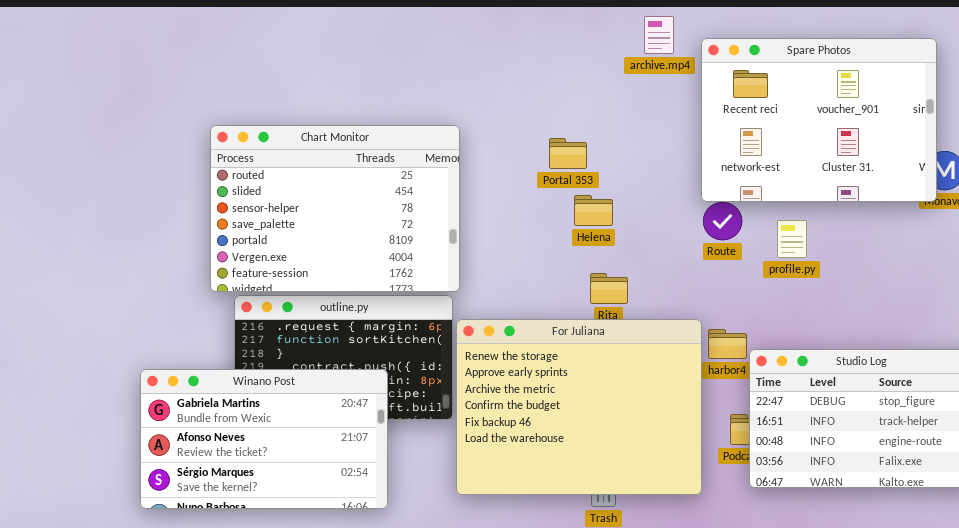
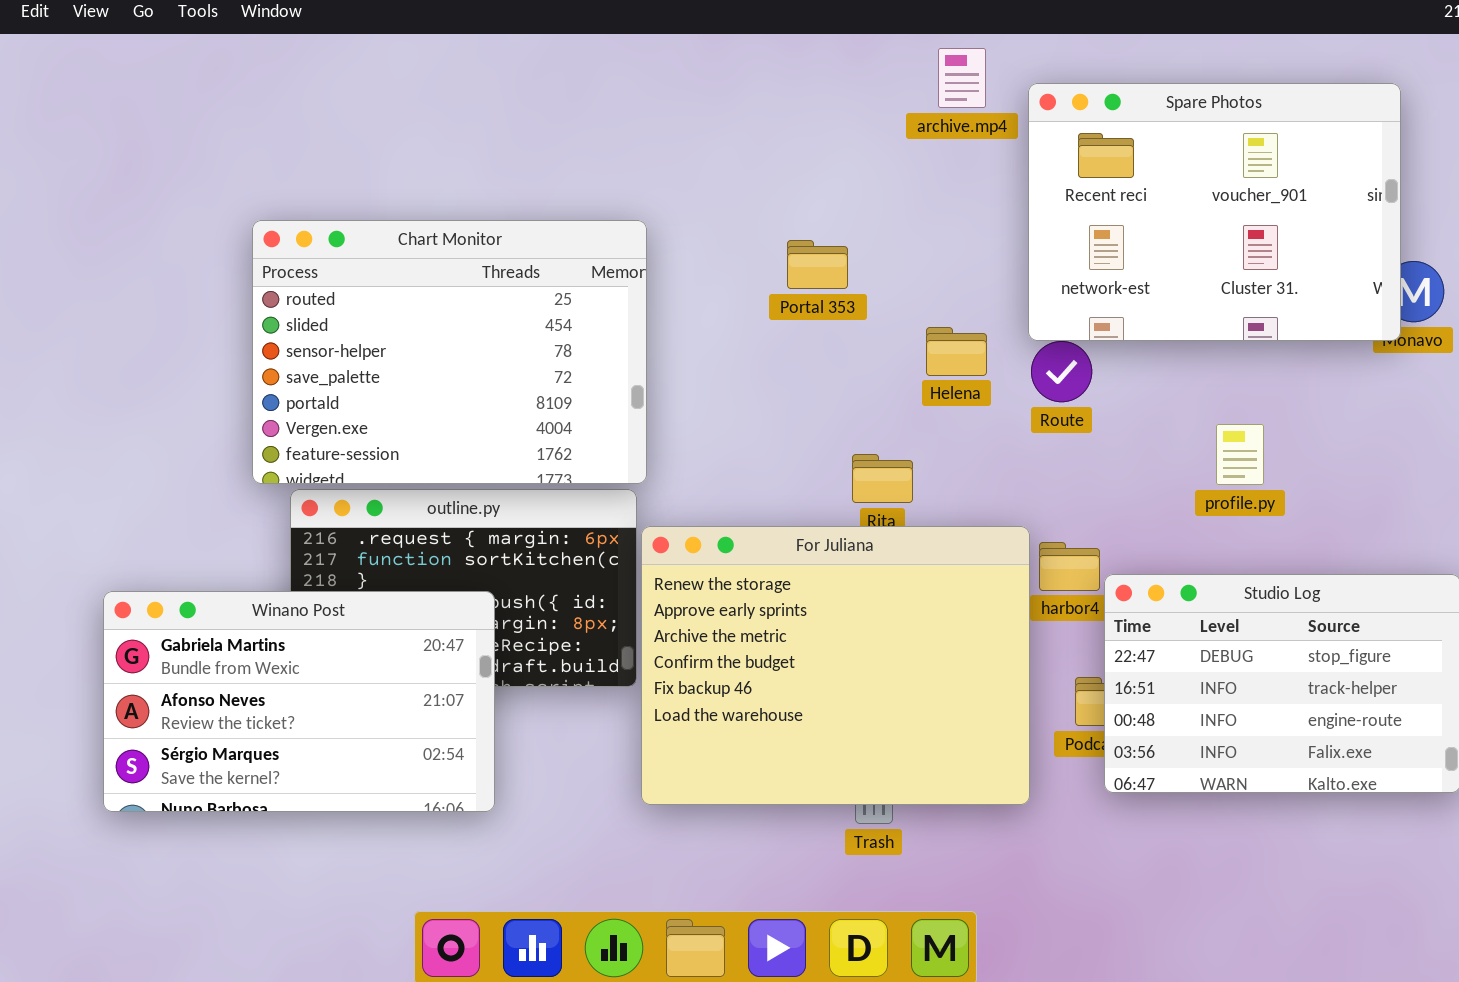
Helena: [574,195,613,226] -> [926,327,987,376], moved
profile.py: [777,220,807,258] -> [1216,424,1264,485], moved
Winano Post: [140,369,388,509] -> [103,591,495,812], moved

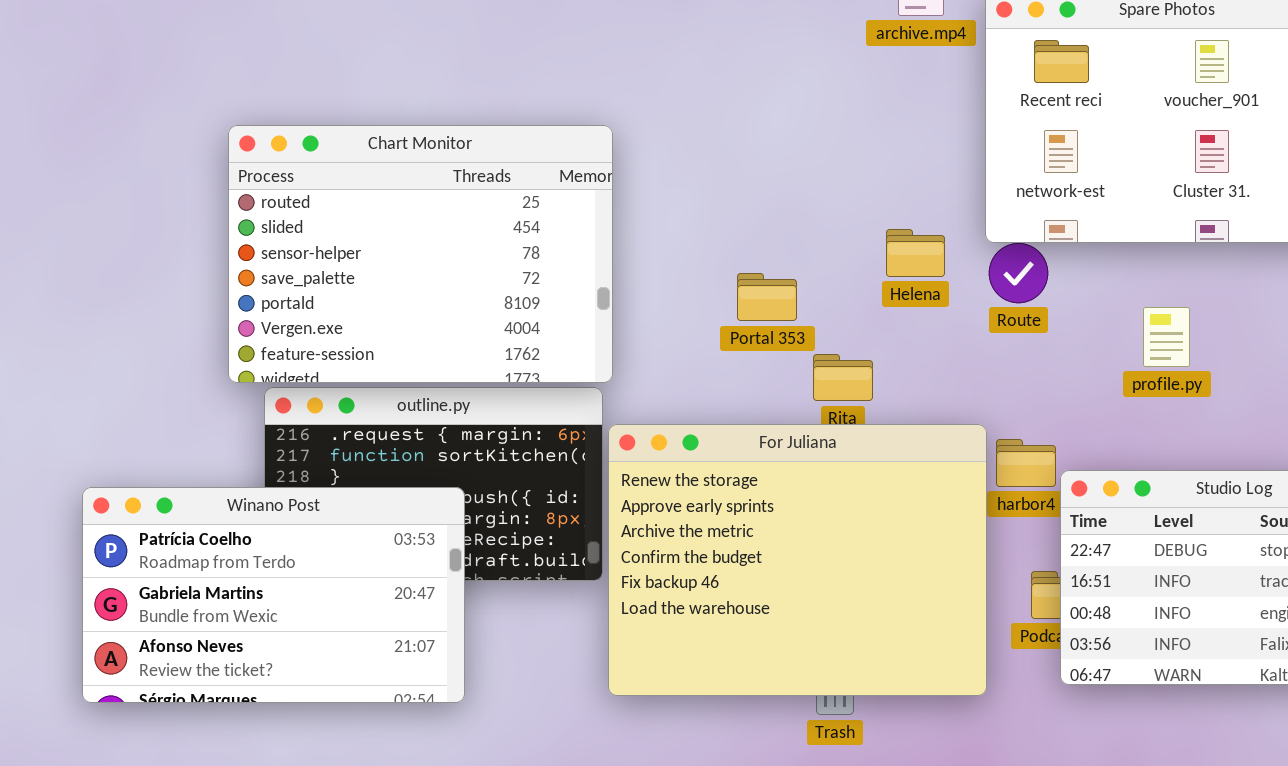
Portal 353: [787,240,848,289] -> [737,273,797,321], moved
profile.py: [1216,424,1264,485] -> [1143,307,1190,367], moved
Winano Post: [103,591,495,812] -> [82,487,465,703], scrolled up 1 row

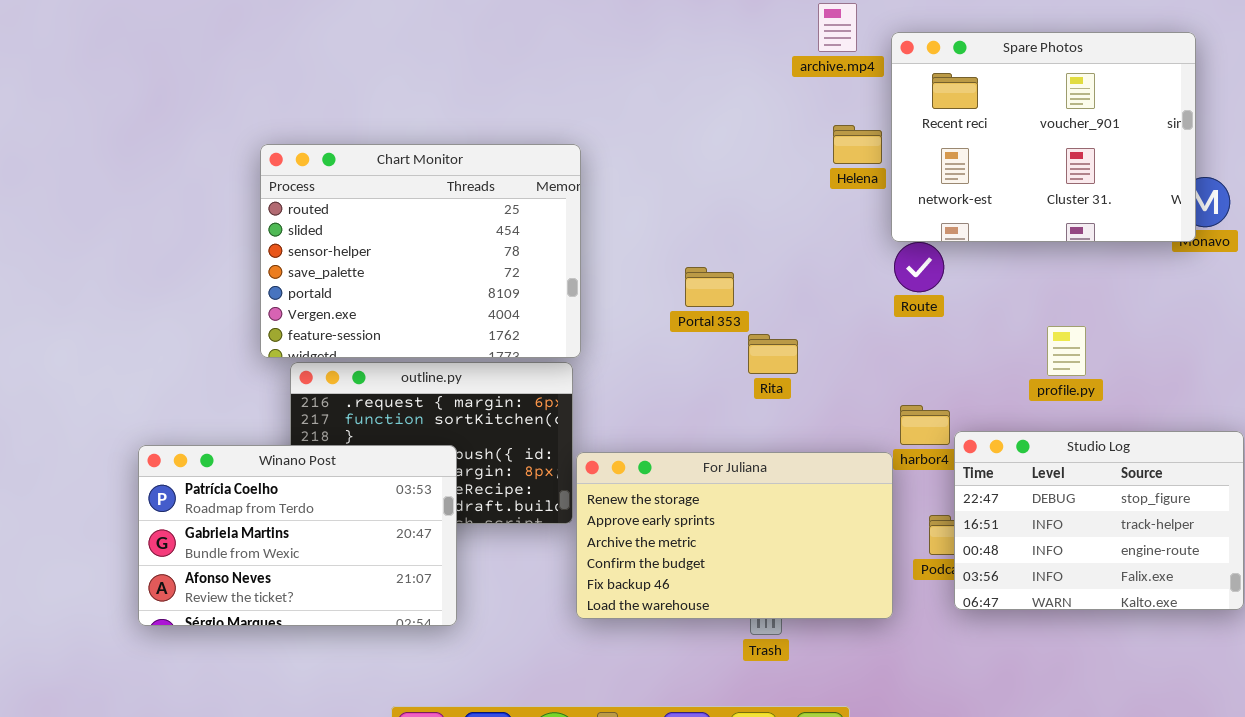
Helena: [886,229,945,277] -> [833,125,882,164], moved
profile.py: [1143,307,1190,367] -> [1047,326,1086,376], moved
For Juliana: [608,424,987,696] -> [576,452,893,619], resized

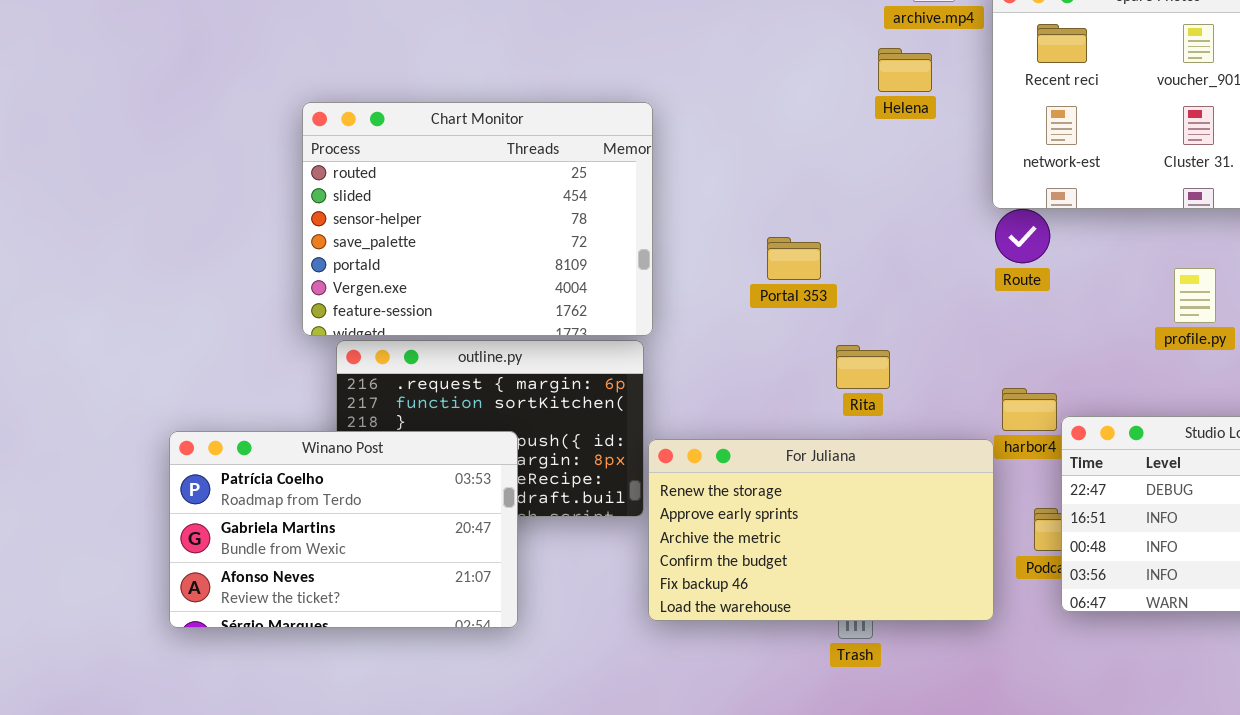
Helena: [833,125,882,164] -> [878,48,932,92], moved
profile.py: [1047,326,1086,376] -> [1174,268,1216,323], moved
Rita: [748,334,798,374] -> [836,345,890,389], moved

